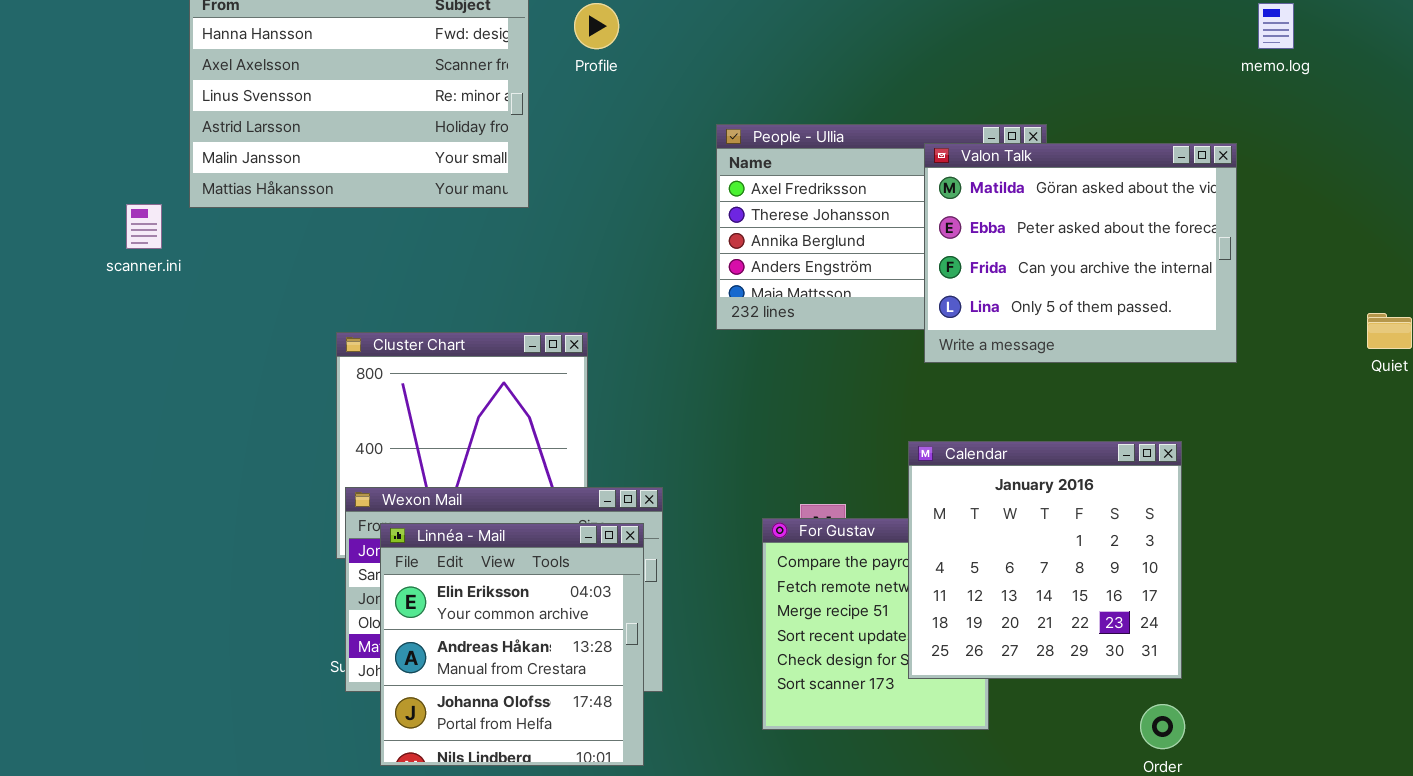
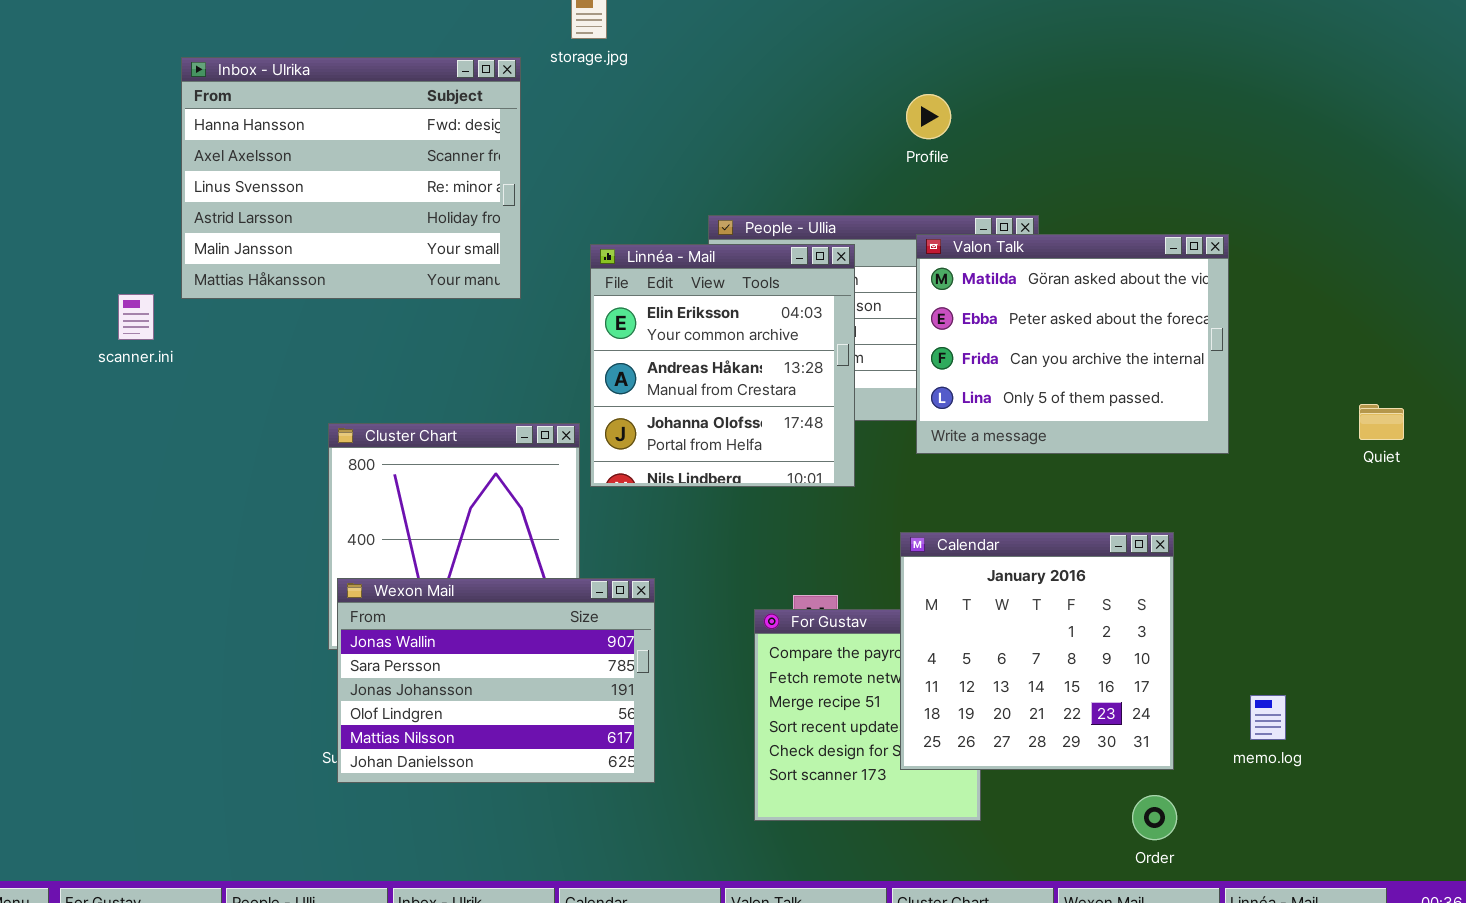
Profile: [574,3,619,49] -> [906,94,951,139], moved
memo.log: [1258,3,1294,49] -> [1250,695,1286,740], moved
Linnéa - Mail: [380,523,644,766] -> [590,244,855,487], moved

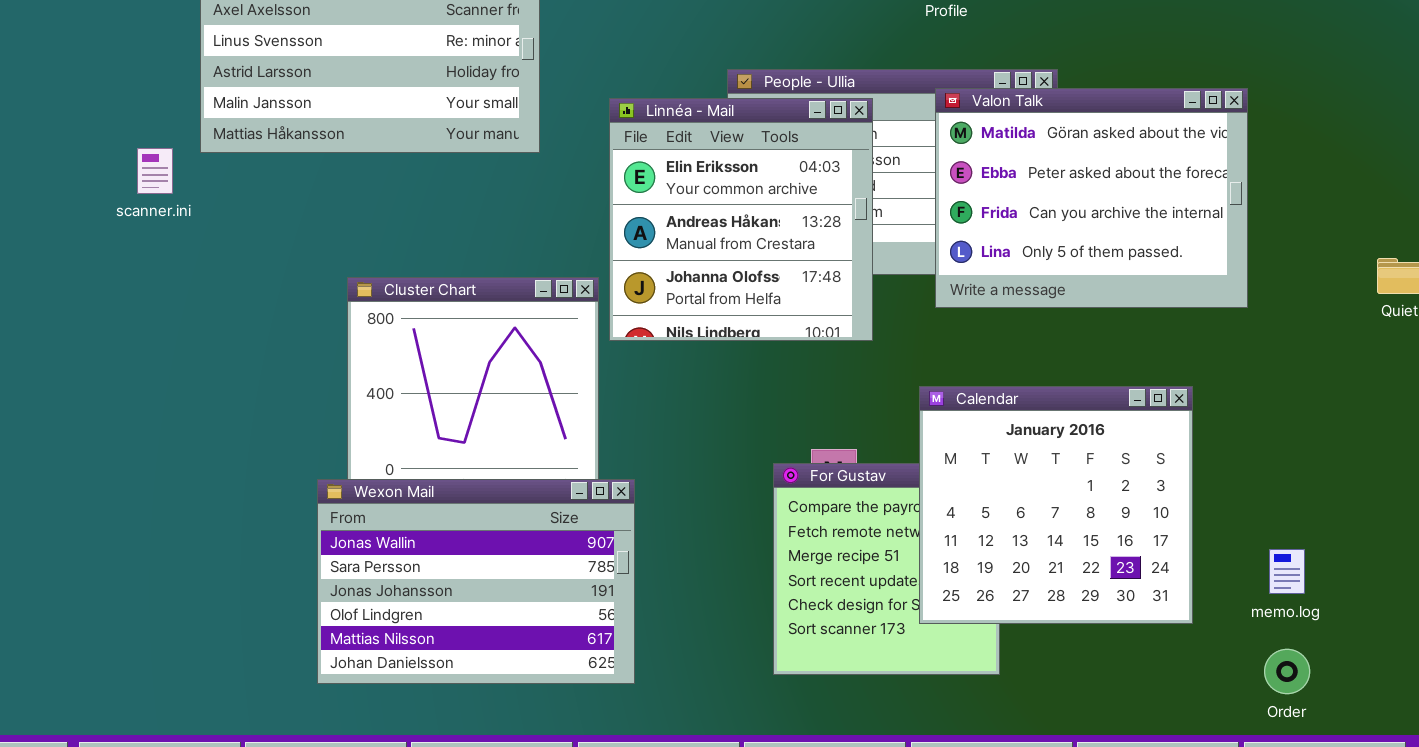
Wexon Mail: [337,578,655,783] -> [317,479,635,684], moved
Order: [1132,795,1177,840] -> [1264,649,1310,694], moved

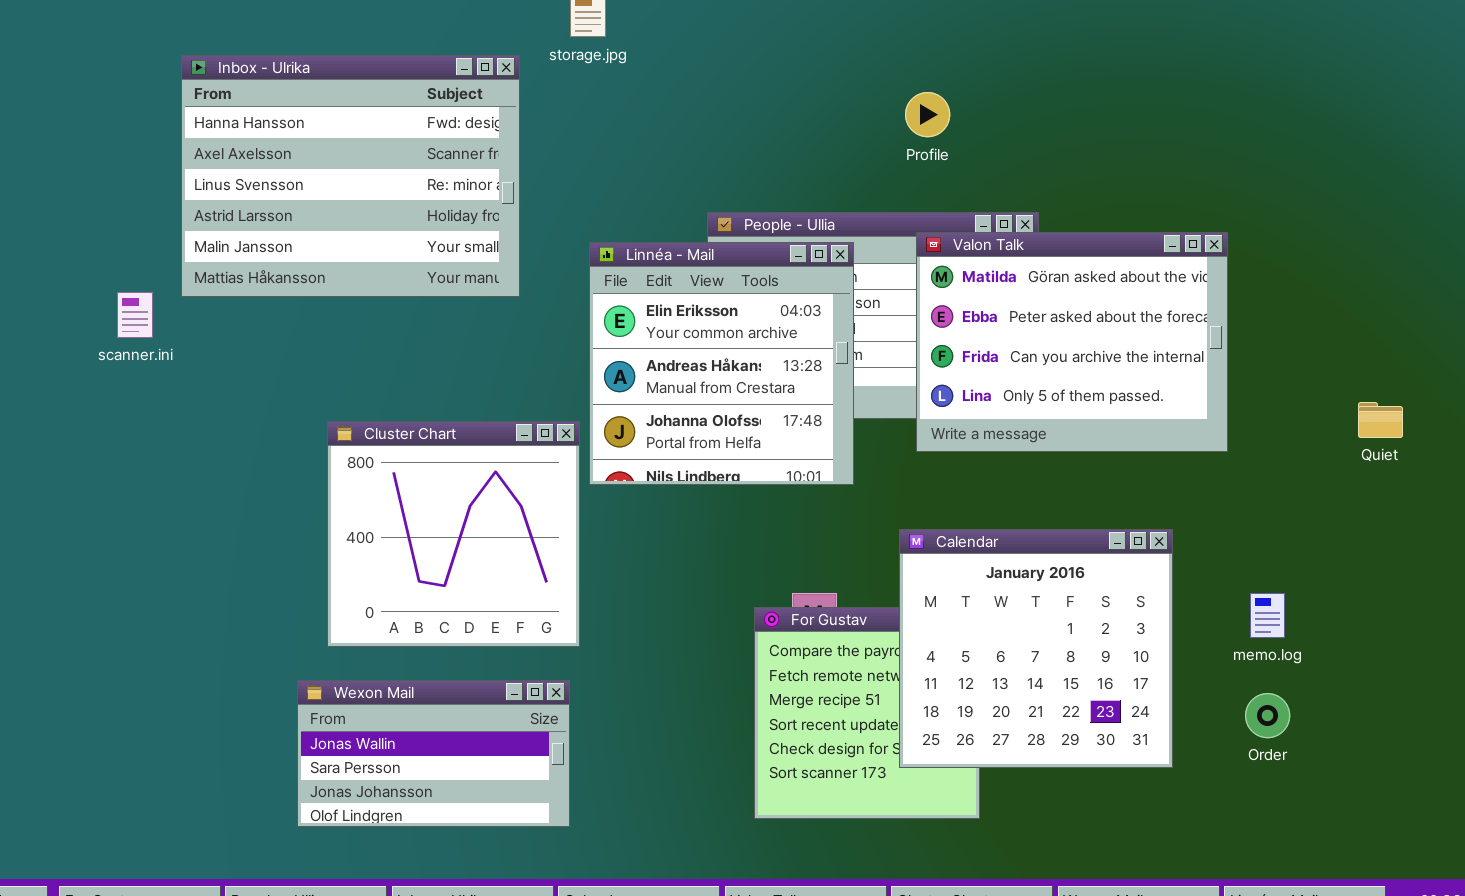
Wexon Mail: [317,479,635,684] -> [297,680,570,827], resized
memo.log: [1269,549,1305,594] -> [1250,593,1285,638], moved
Order: [1264,649,1310,694] -> [1245,693,1290,738], moved

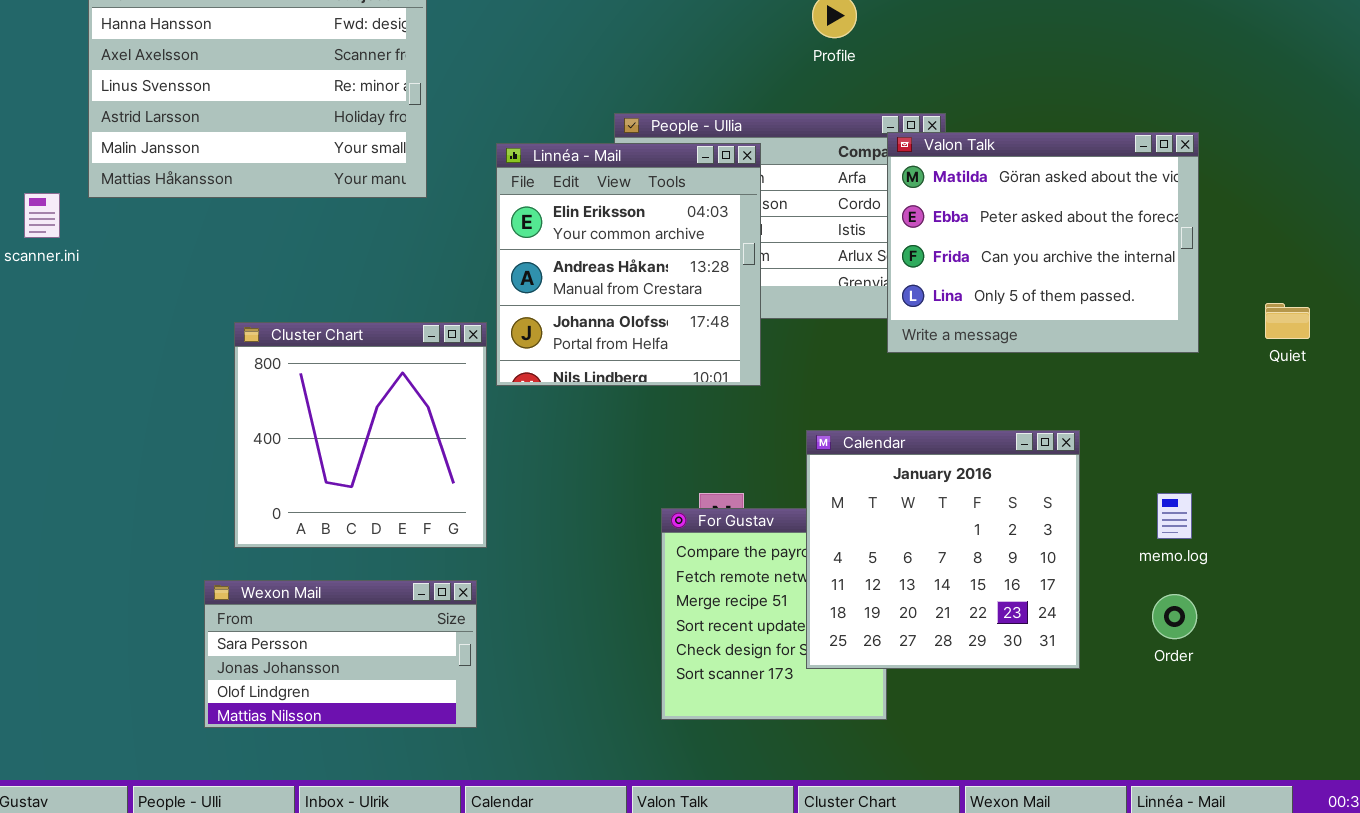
Valon Talk: [916,232,1228,452] -> [887,132,1199,353], moved
Wexon Mail: [297,680,570,827] -> [204,580,477,728], scrolled down 1 row

